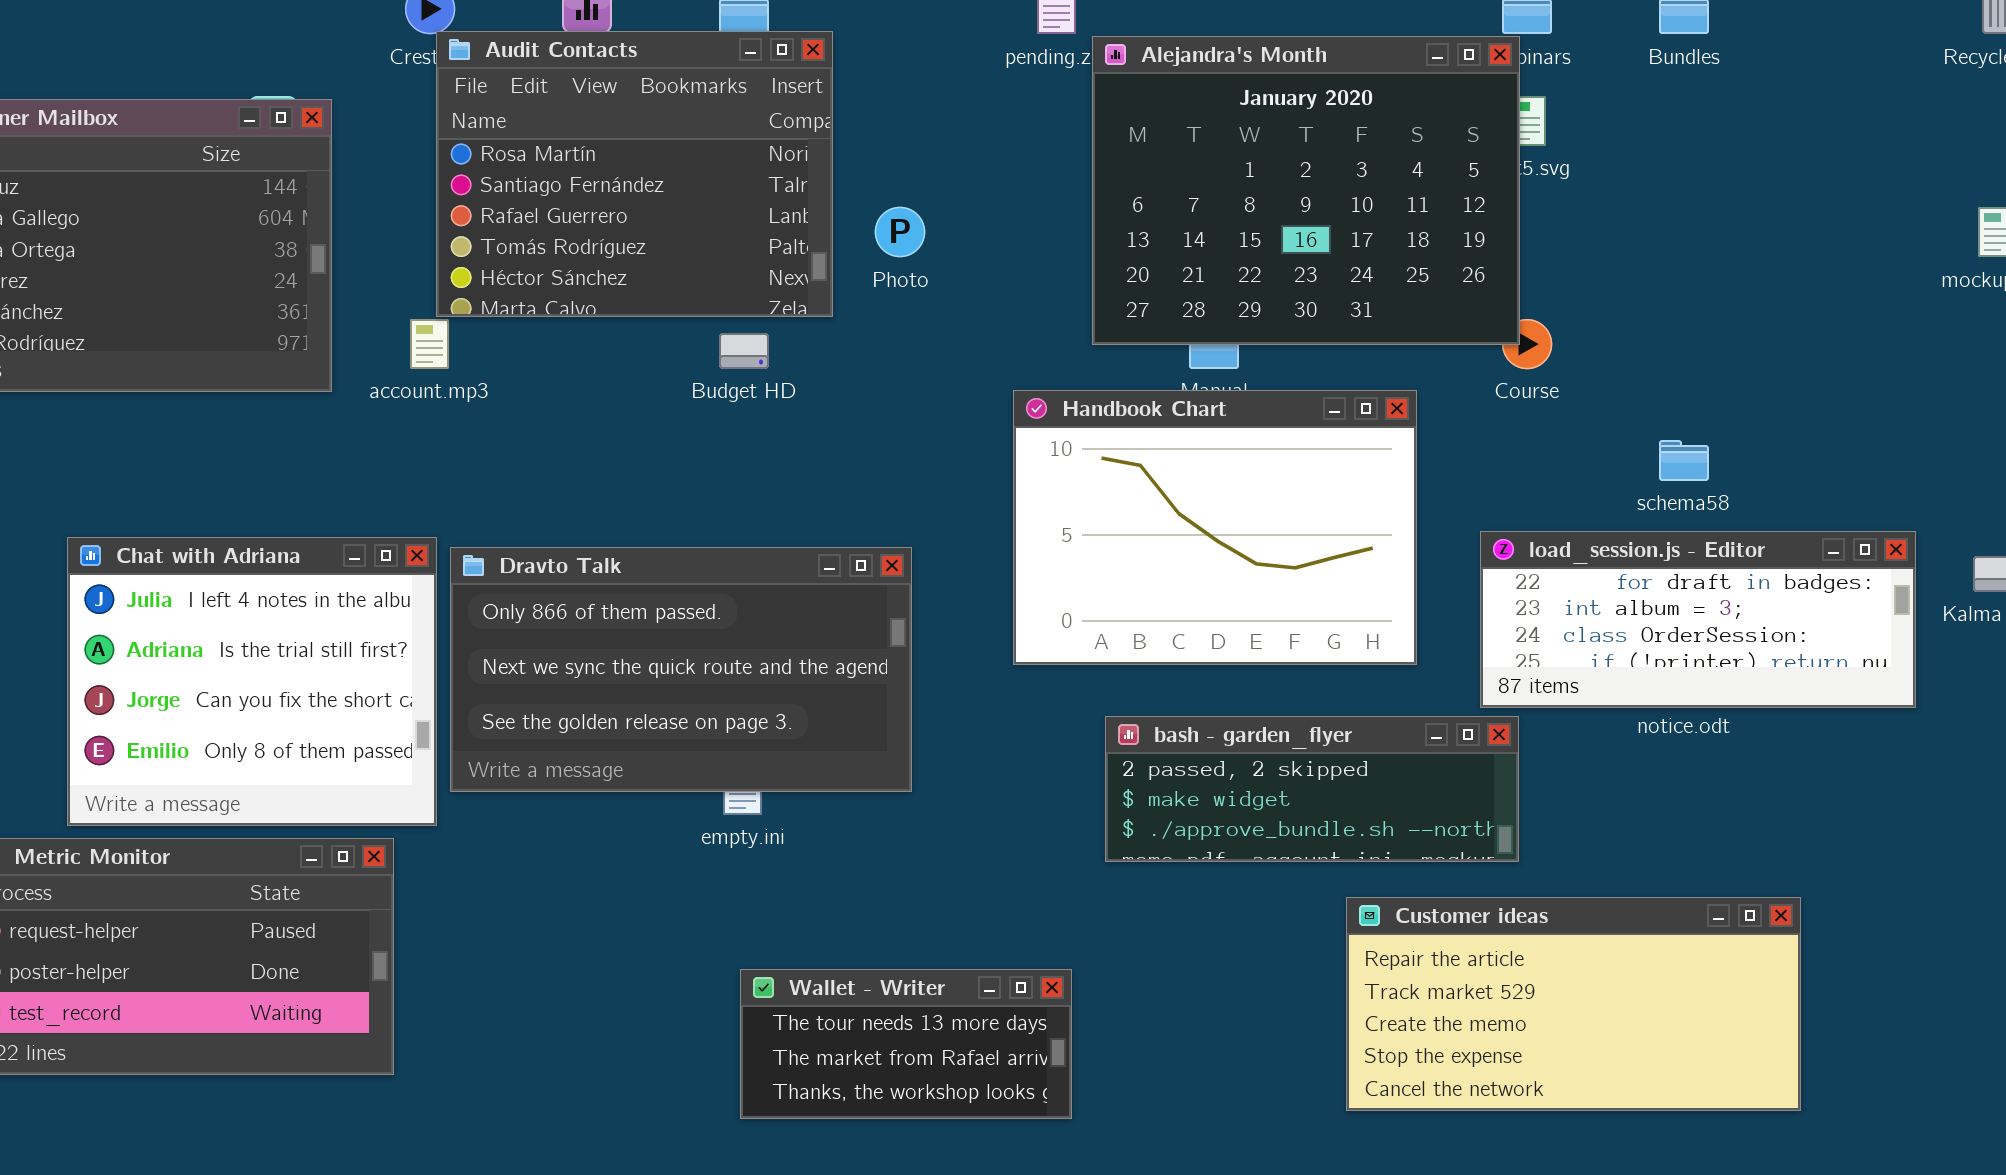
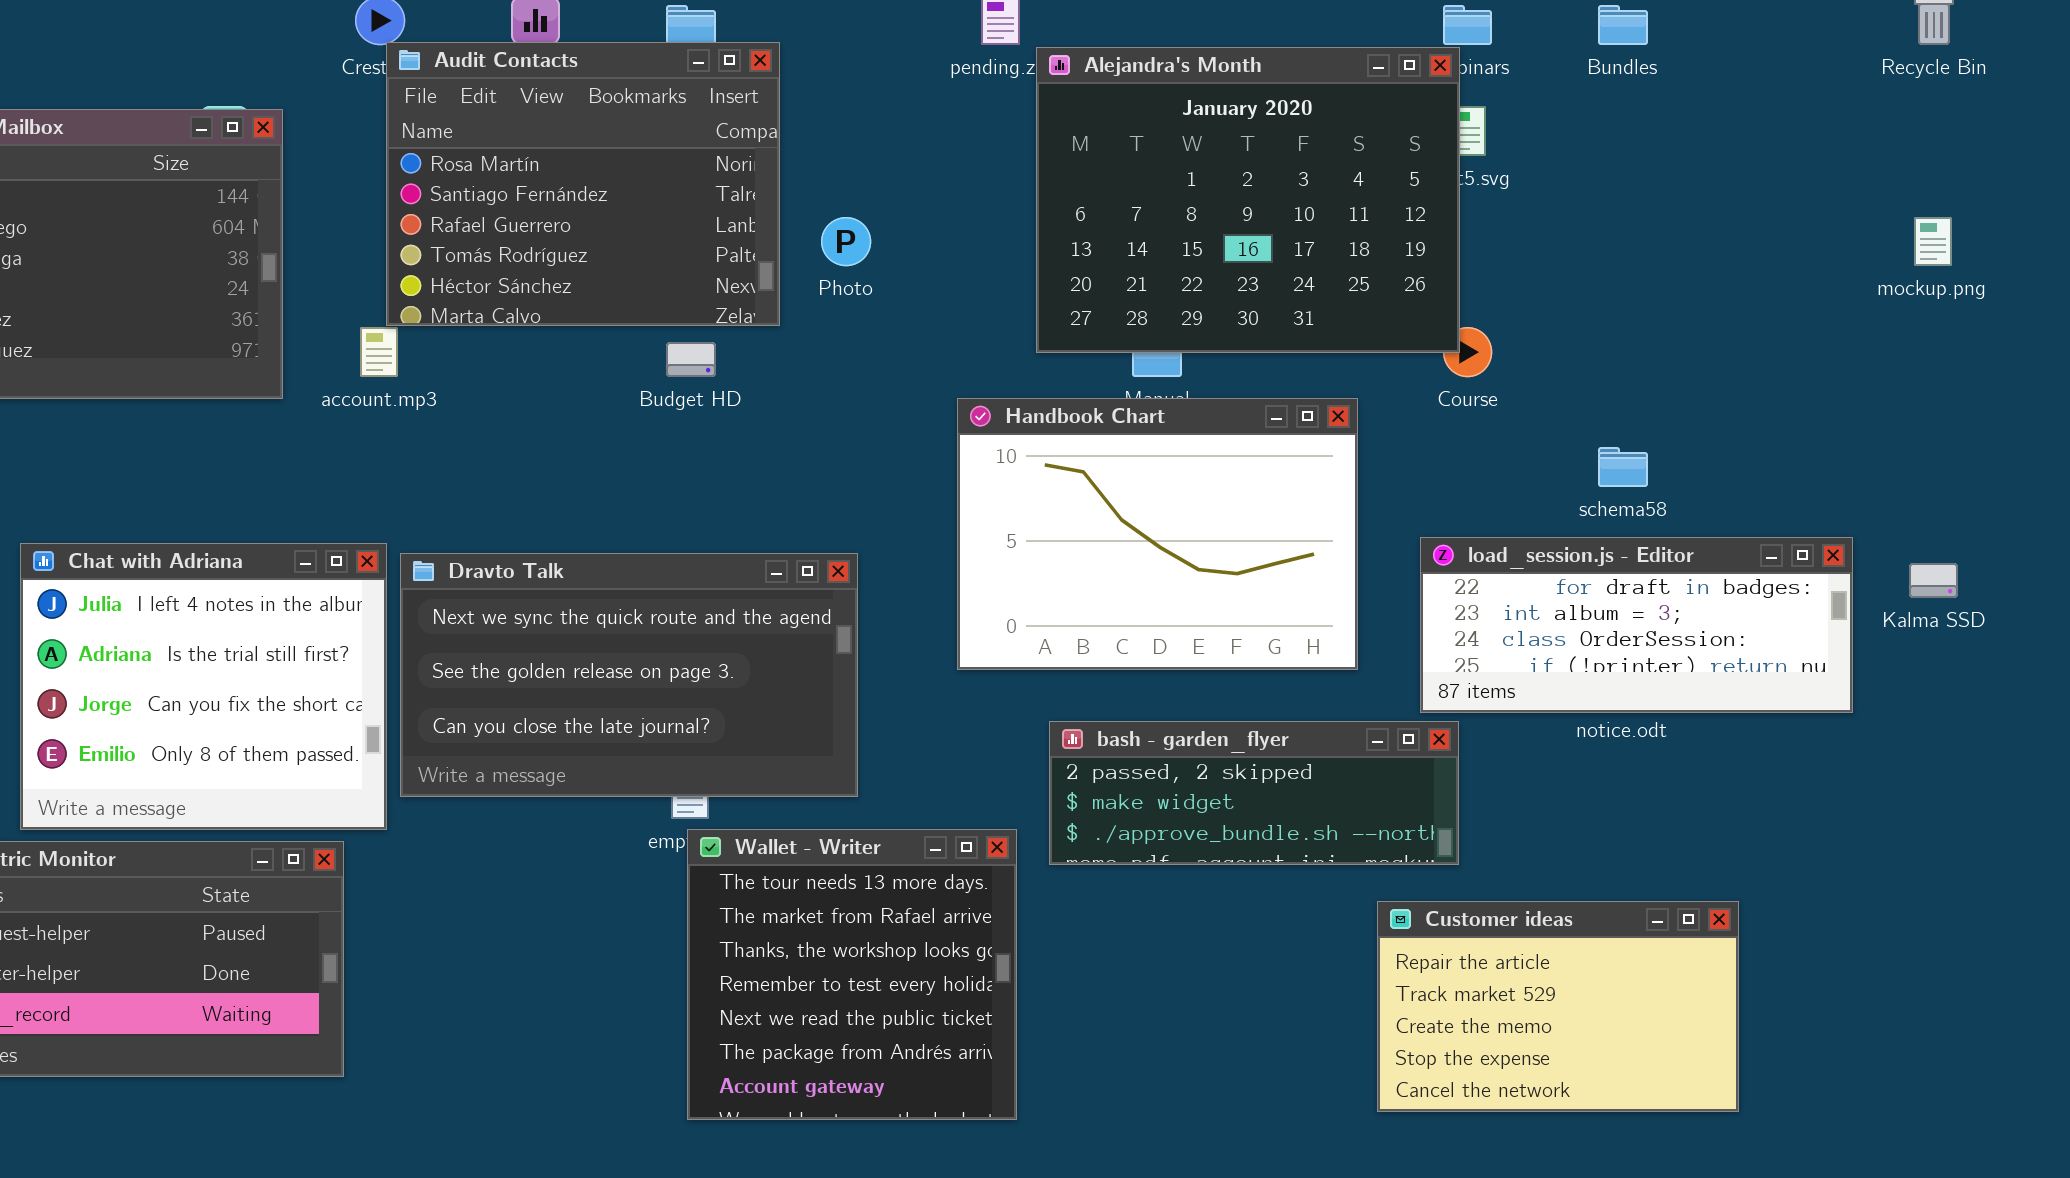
Dravto Talk: [450,547,912,792] -> [400,553,858,797], scrolled down 1 row
Customer ideas: [1346,897,1801,1111] -> [1377,901,1739,1112], resized
Wallet - Writer: [740,969,1072,1119] -> [687,829,1017,1120], resized

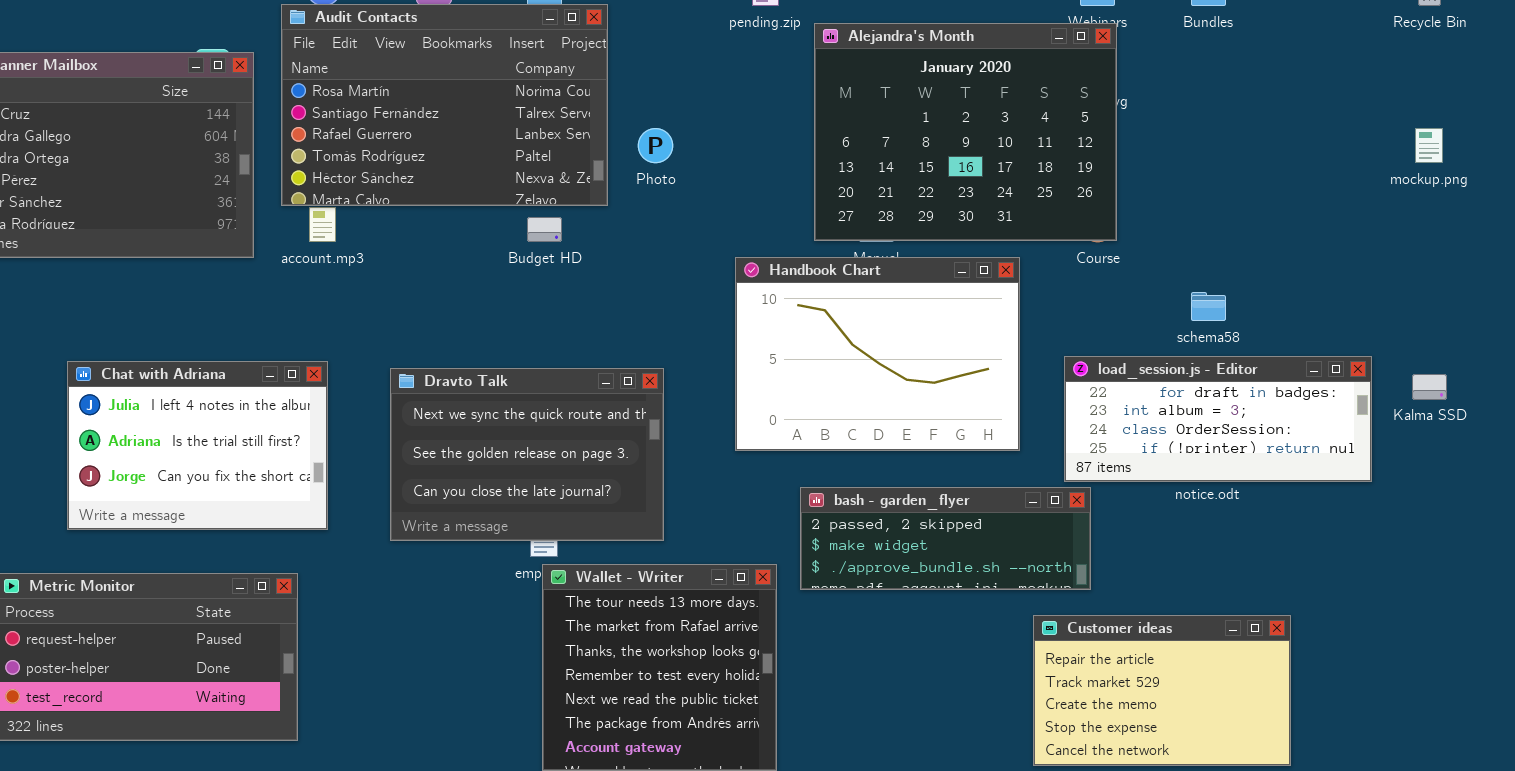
Audit Contacts: [386,42,780,326] -> [281,4,608,206], resized
Alejandra's Month: [1036,47,1460,353] -> [814,23,1117,241], moved
Chat with Adriana: [20,543,387,830] -> [67,361,328,530], resized
Dravto Talk: [400,553,858,797] -> [390,368,664,541], resized

